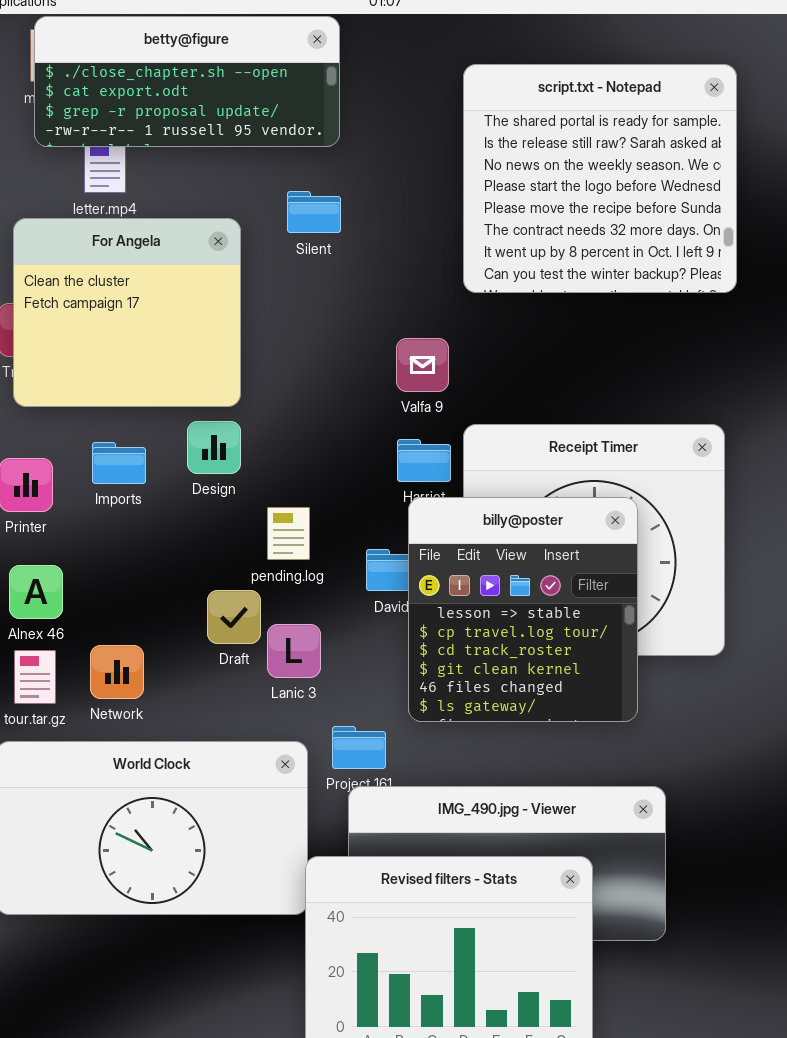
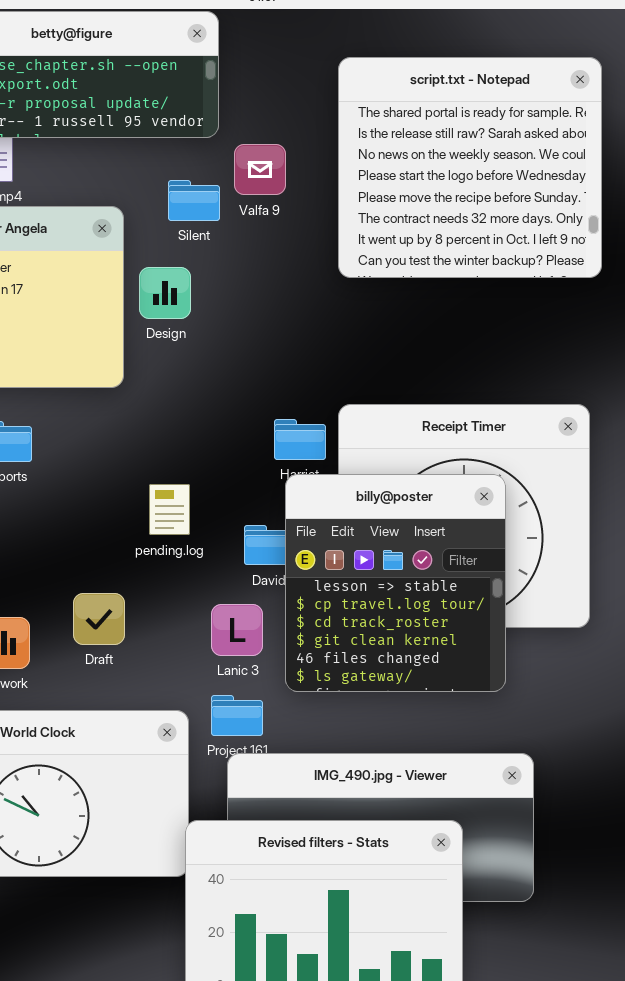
Valfa 9: [396,338,449,392] -> [234,144,286,195], moved
Design: [187,421,241,474] -> [139,267,191,319], moved
Draft: [207,590,261,644] -> [73,593,125,645], moved
Lanic 3: [267,624,321,678] -> [211,604,263,656], moved

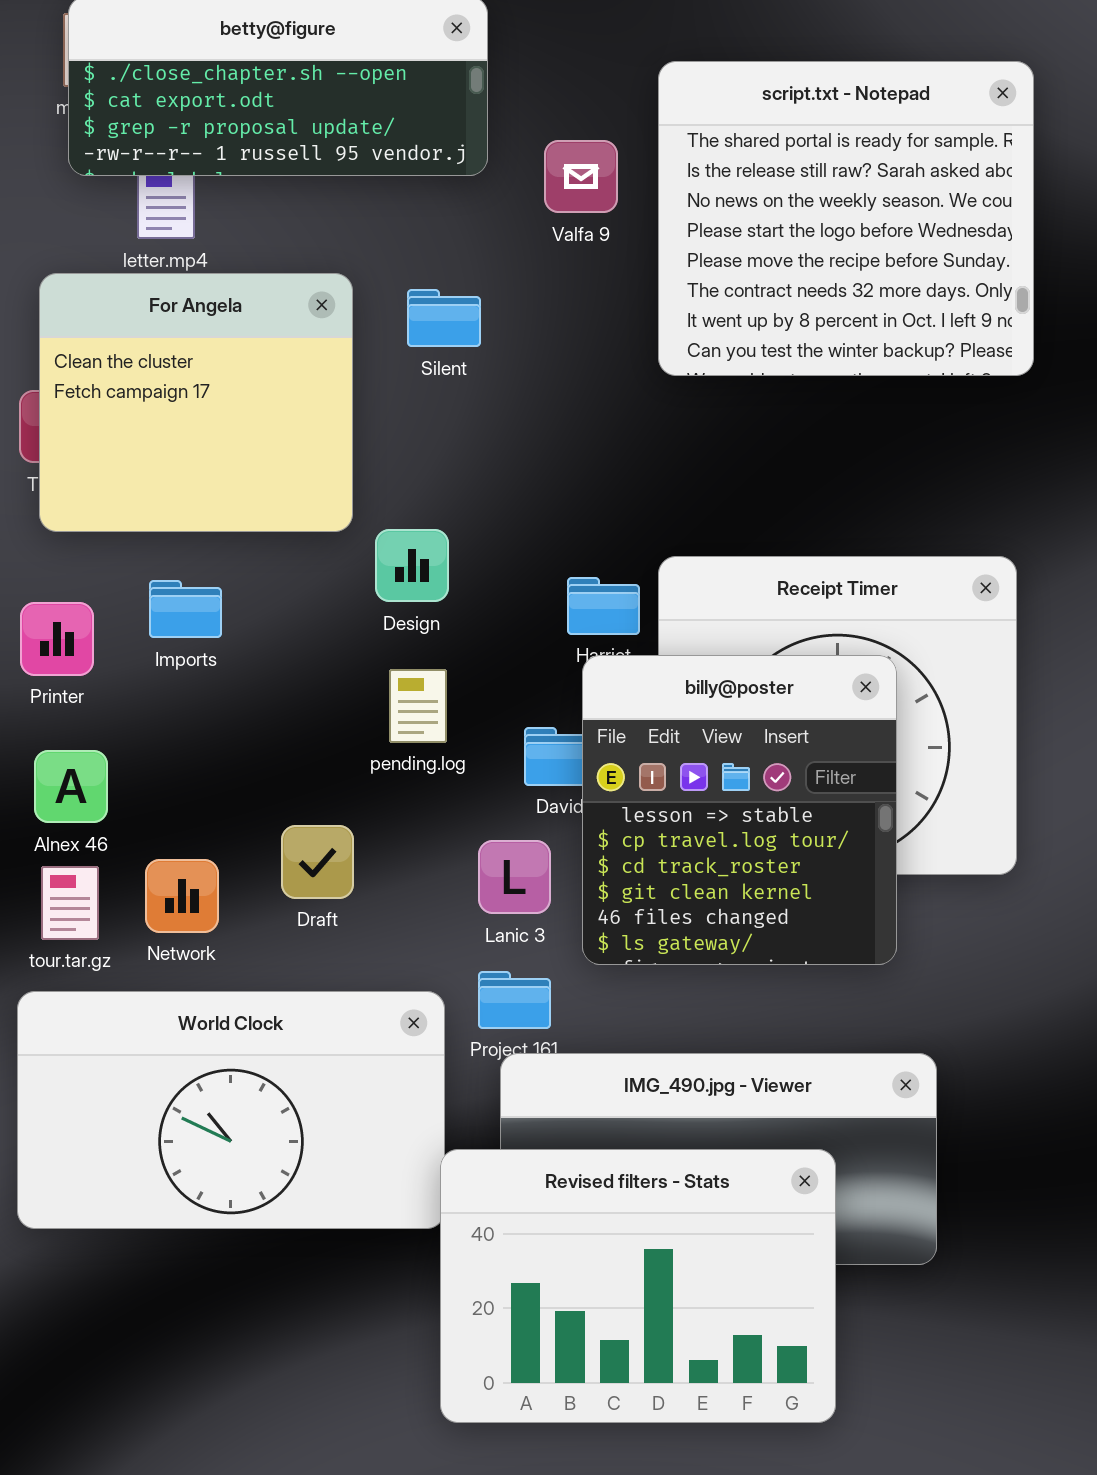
Valfa 9: [234,144,286,195] -> [544,140,618,213], moved
Silent: [168,180,220,221] -> [407,289,481,347], moved
Design: [139,267,191,319] -> [375,529,449,602], moved

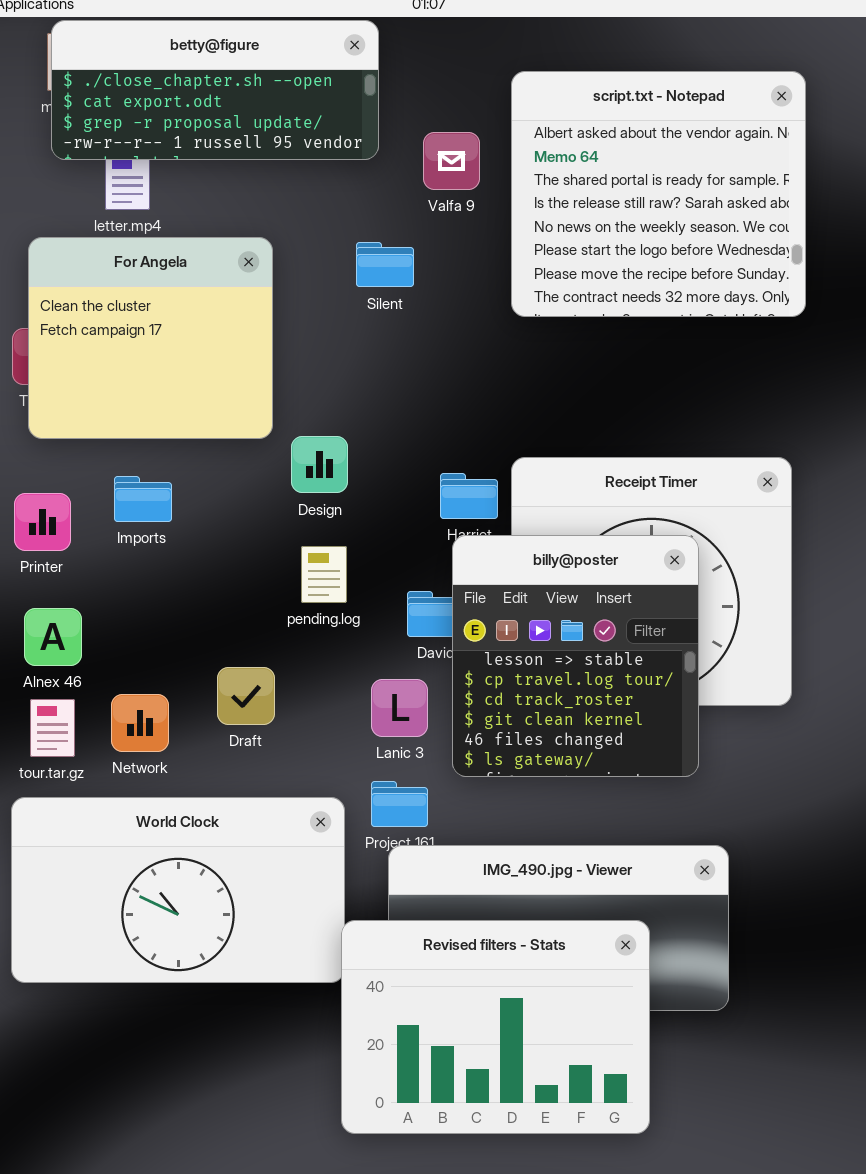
script.txt - Notepad: [658,61,1034,376] -> [511,71,806,317], scrolled up 2 rows
Silent: [407,289,481,347] -> [356,242,414,287], moved

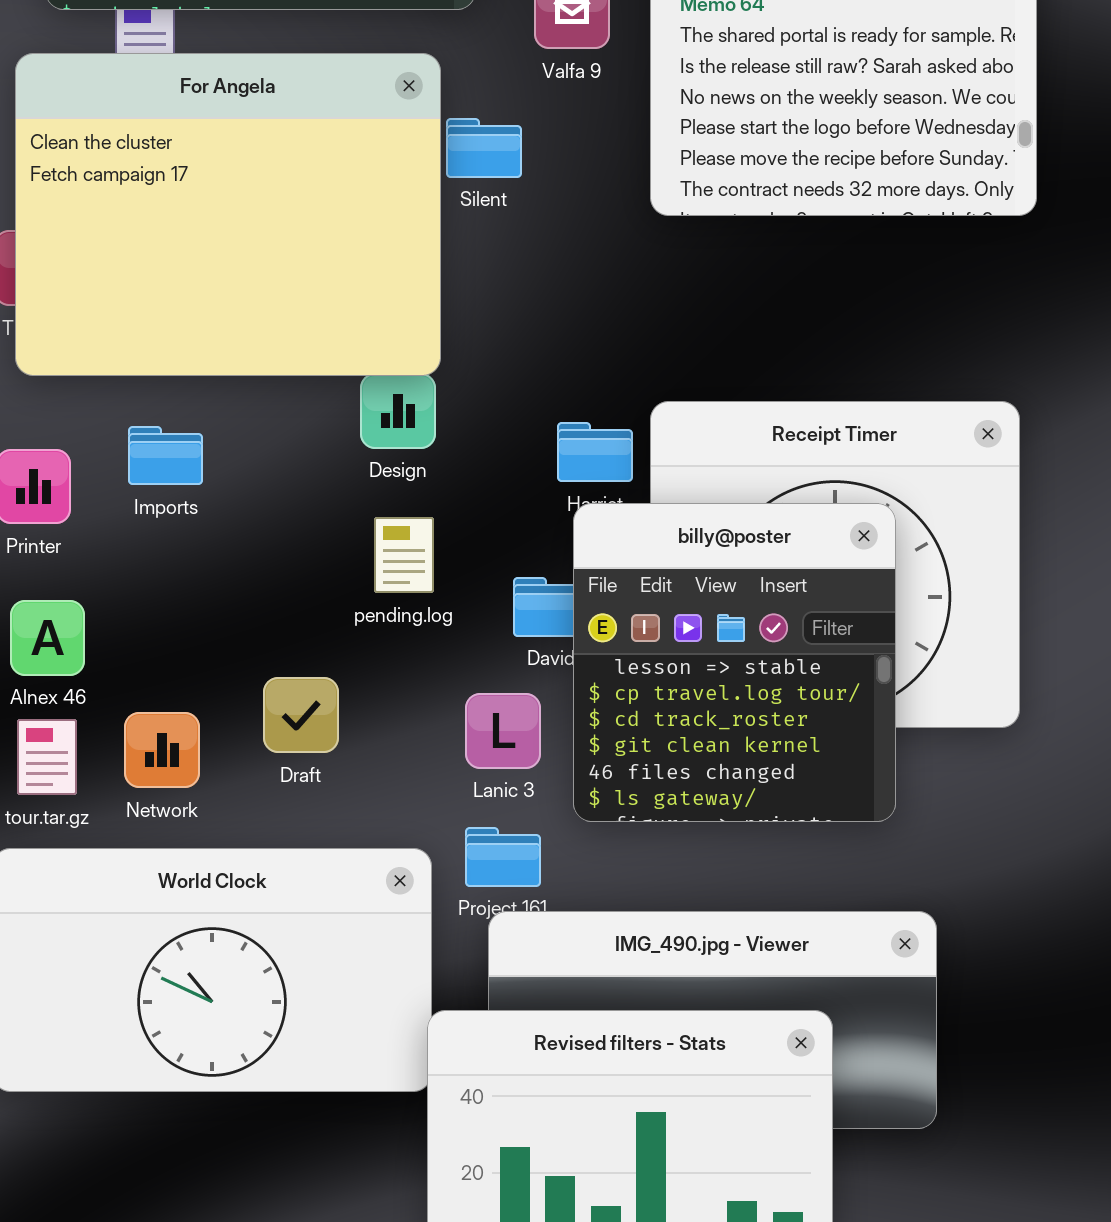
For Angela: [28,237,273,439] -> [15,53,441,376], resized

